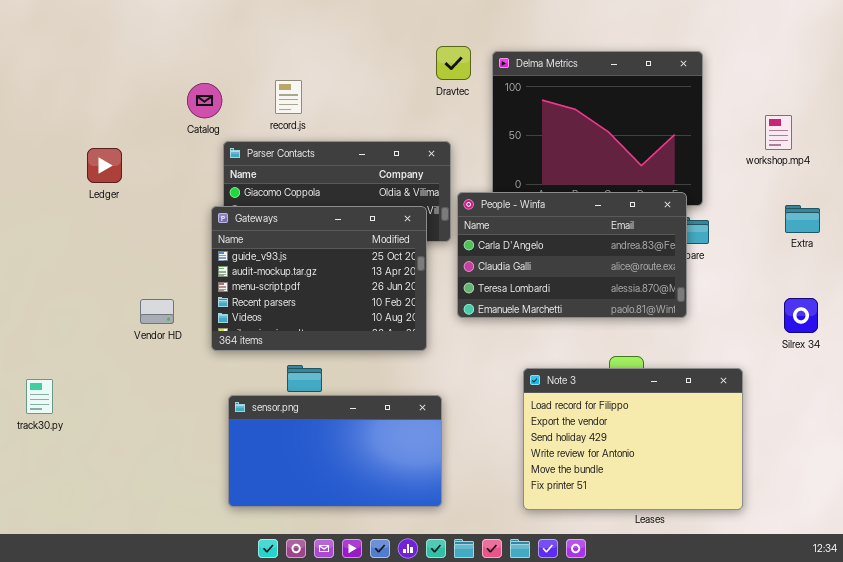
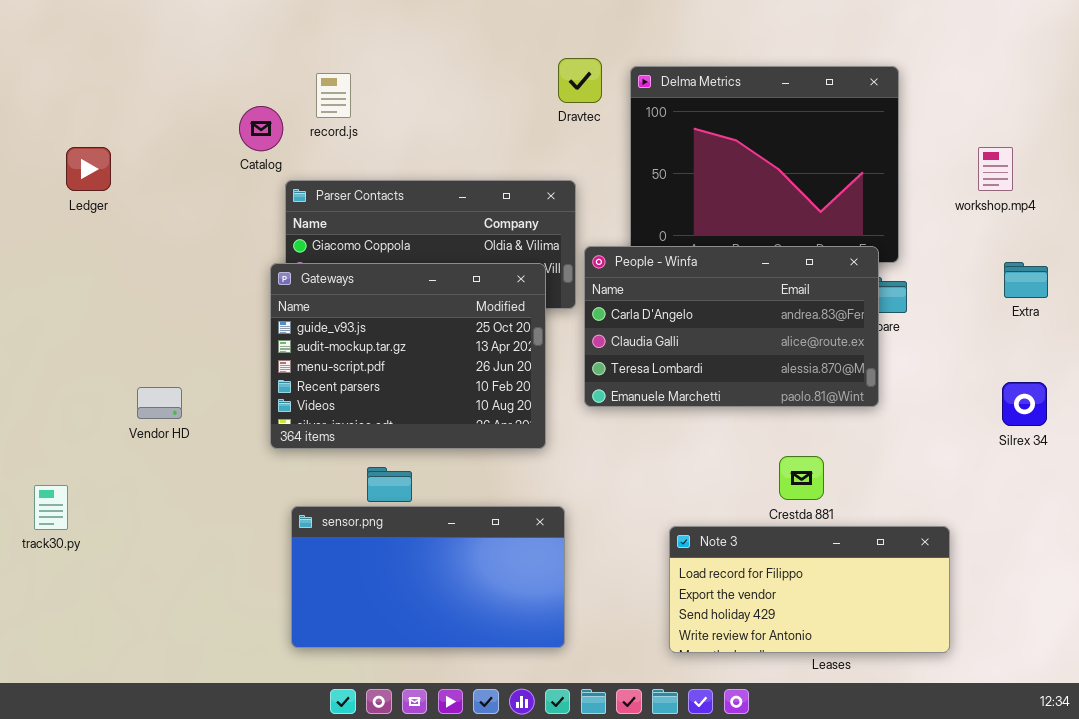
record.js: [275,80,302,114] -> [316,73,351,118], moved
Ledger: [87,148,122,183] -> [66,147,111,191], moved
Vendor HD: [140,299,174,324] -> [137,387,182,419], moved
Note 3: [523,368,743,510] -> [669,526,950,653], resized

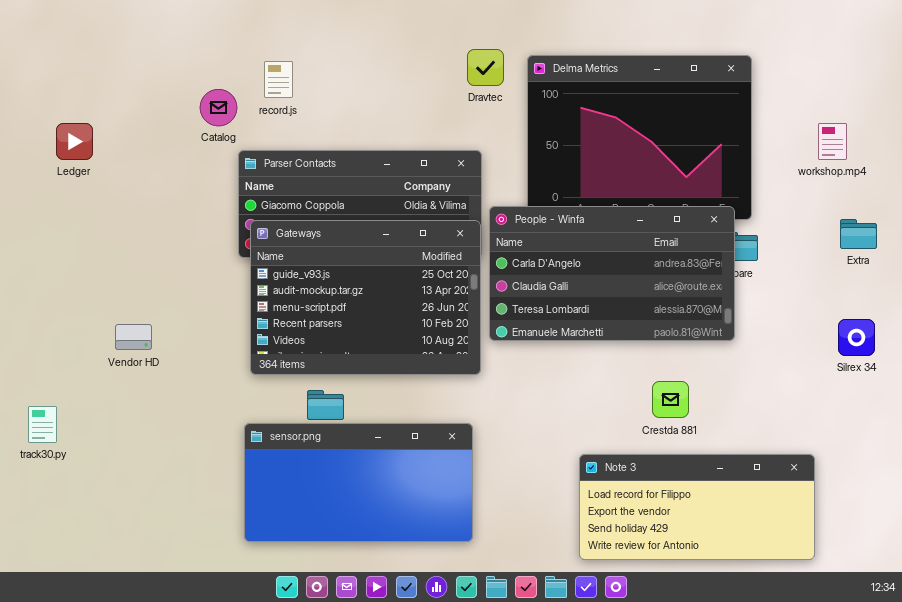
Gateways: [270,263,546,449] -> [250,220,481,375], moved
Note 3: [669,526,950,653] -> [579,454,815,560], moved

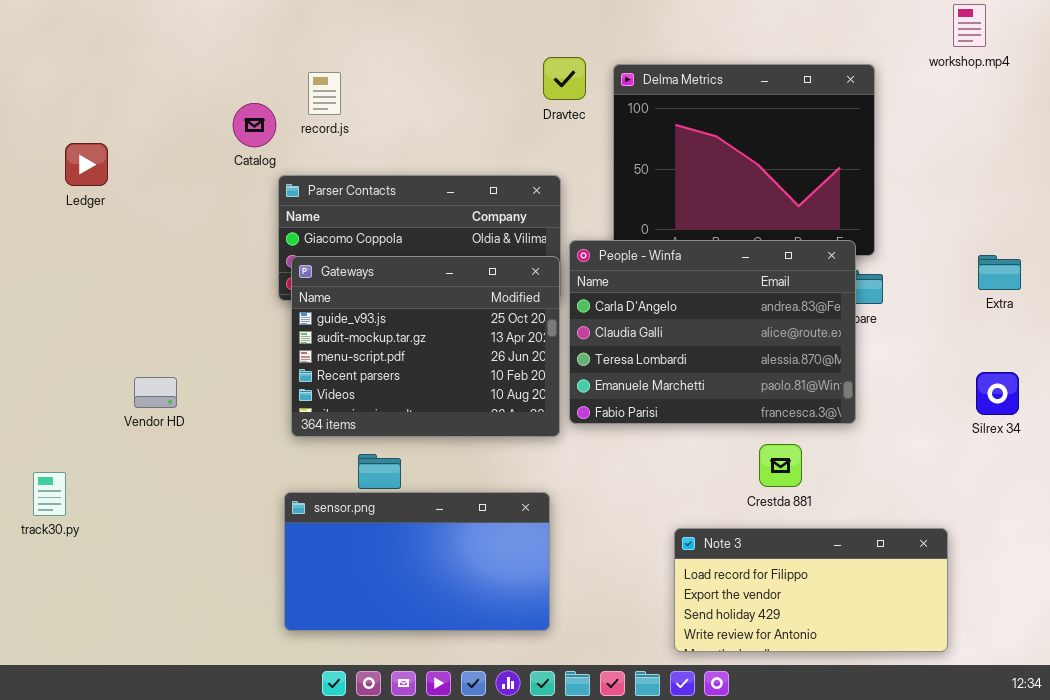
workshop.mp4: [818,123,847,160] -> [953,4,986,47], moved
People - Winfa: [489,206,735,341] -> [569,240,856,424], resized

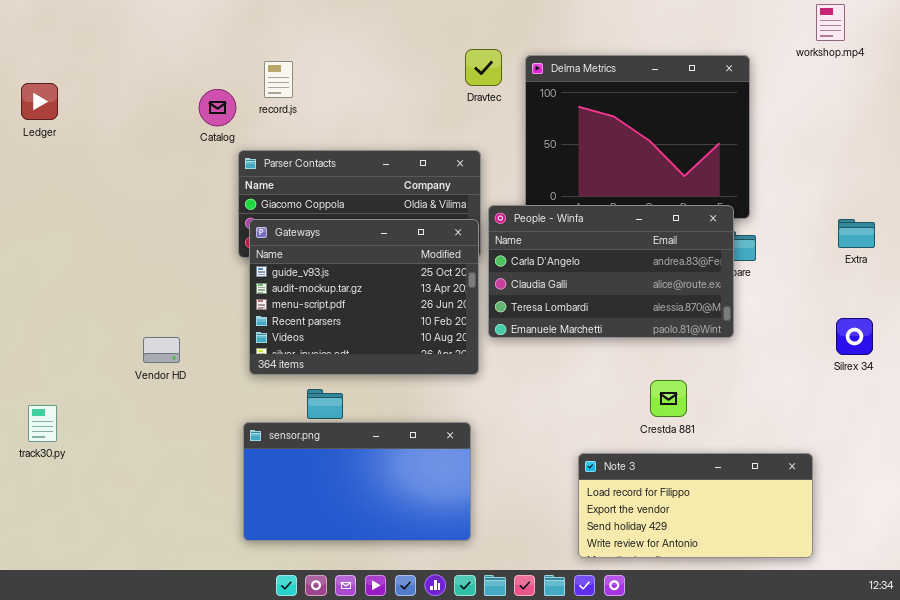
Ledger: [65,143,108,186] -> [21,83,58,120], moved
People - Winfa: [569,240,856,424] -> [488,205,734,338], resized
Vendor HD: [134,377,177,408] -> [143,337,180,363], moved

